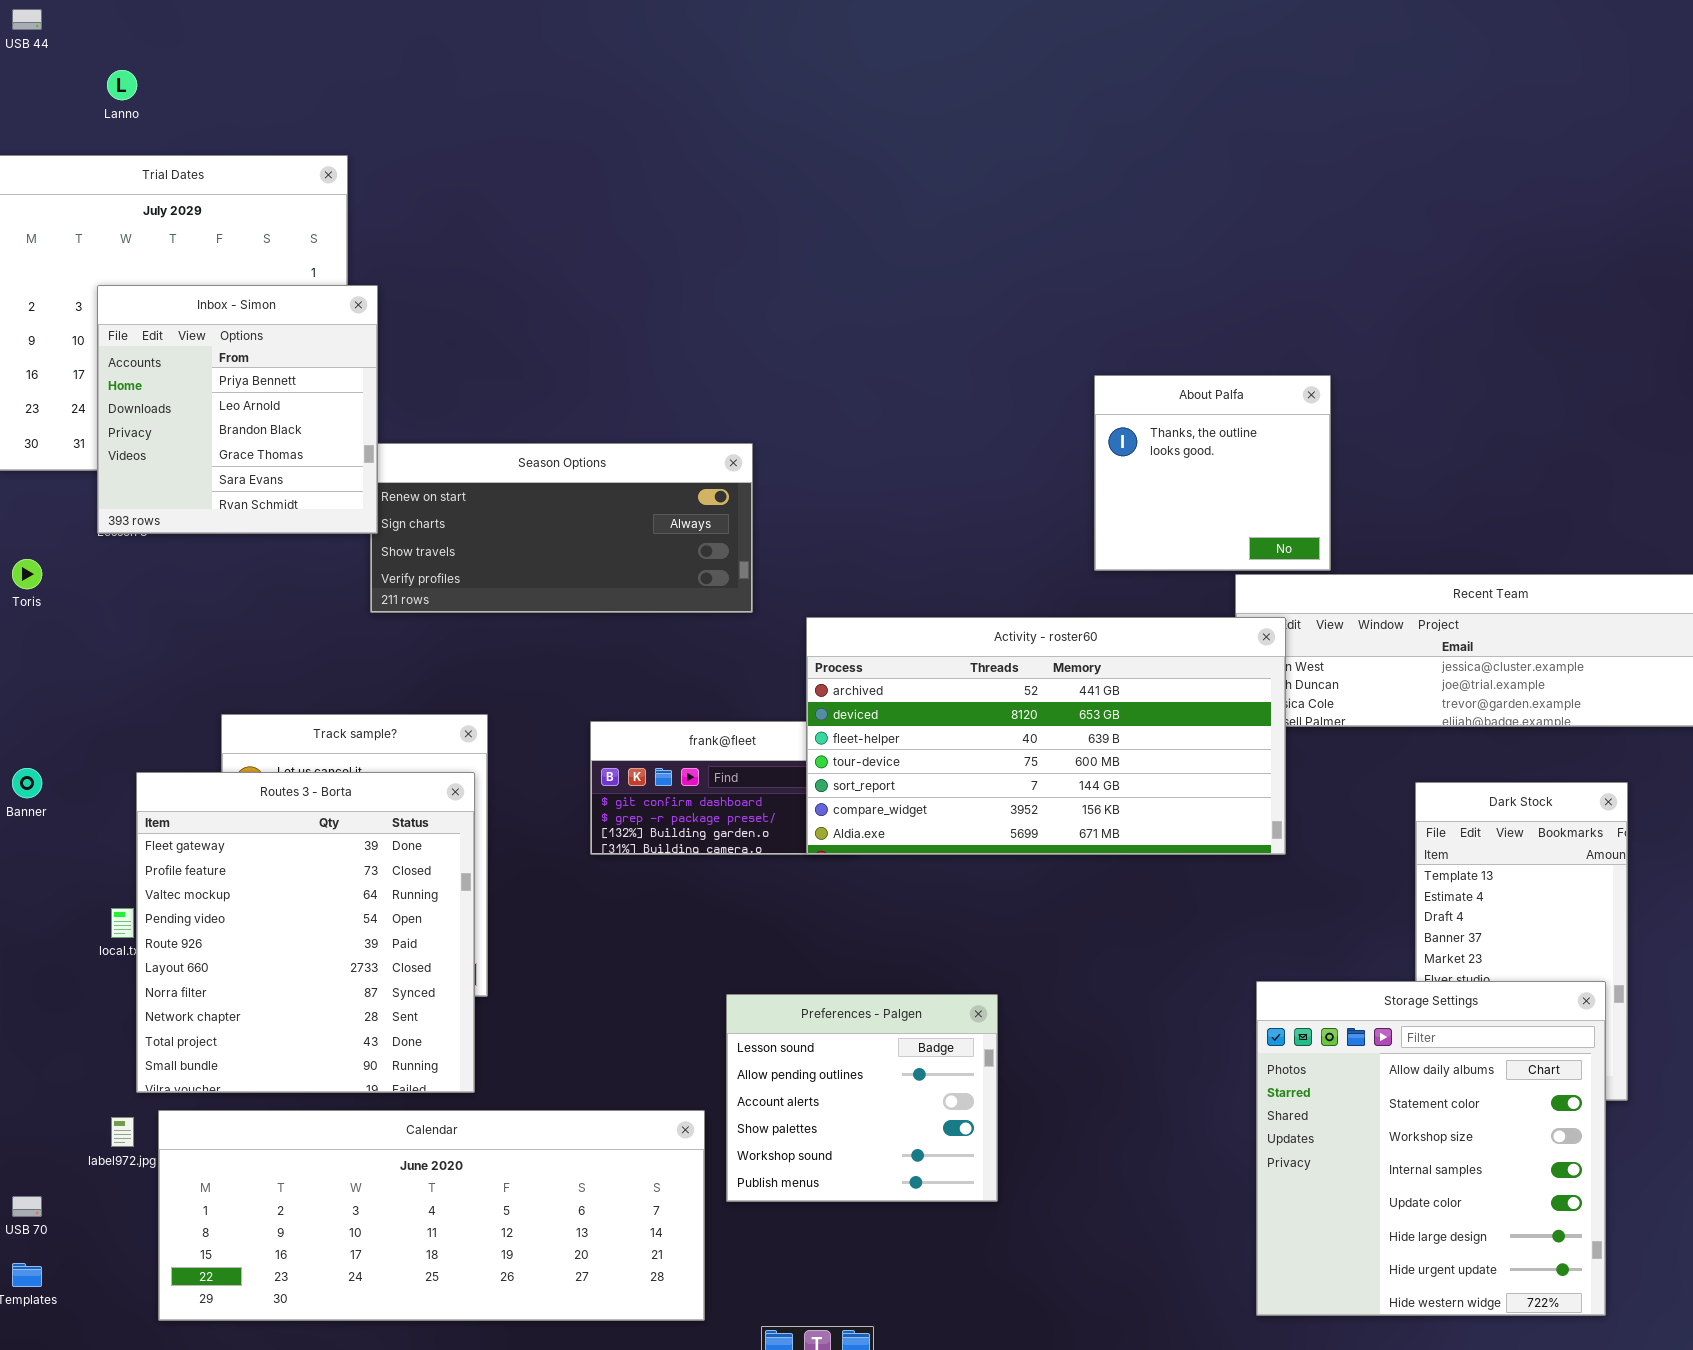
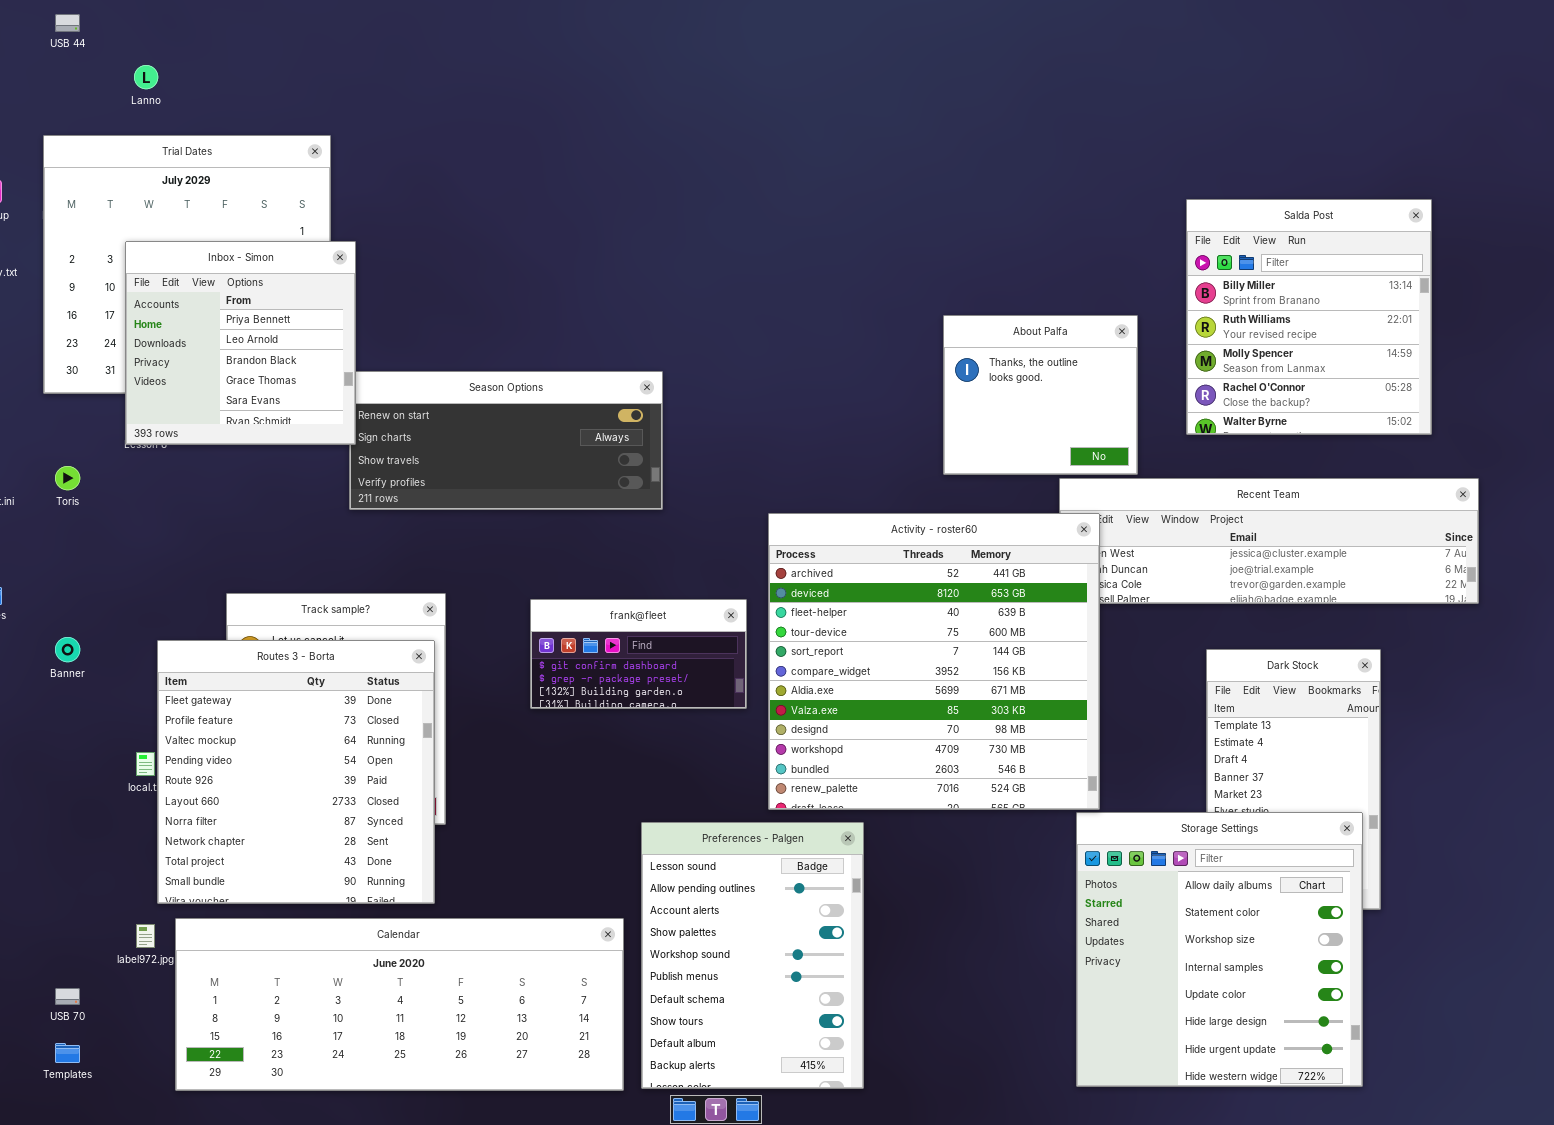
Salda Post: none -> [1186,199,1432,435], opened
Activity - roster60: [806,617,1286,855] -> [768,513,1100,810], resized
Preferences - Palgen: [726,994,998,1202] -> [641,822,864,1089], resized

